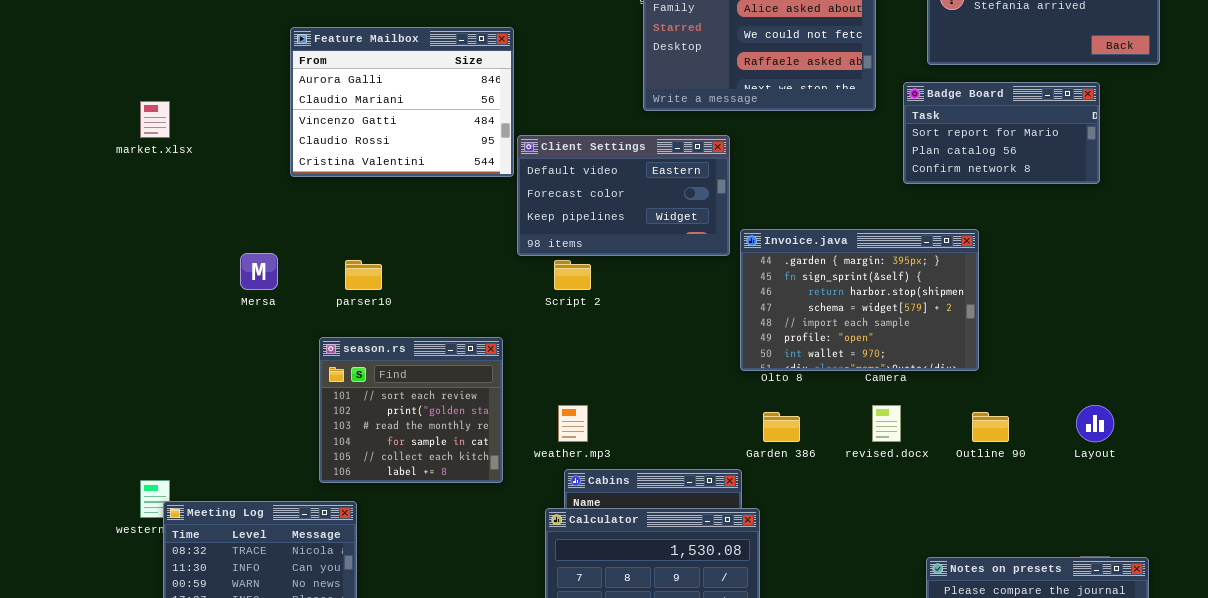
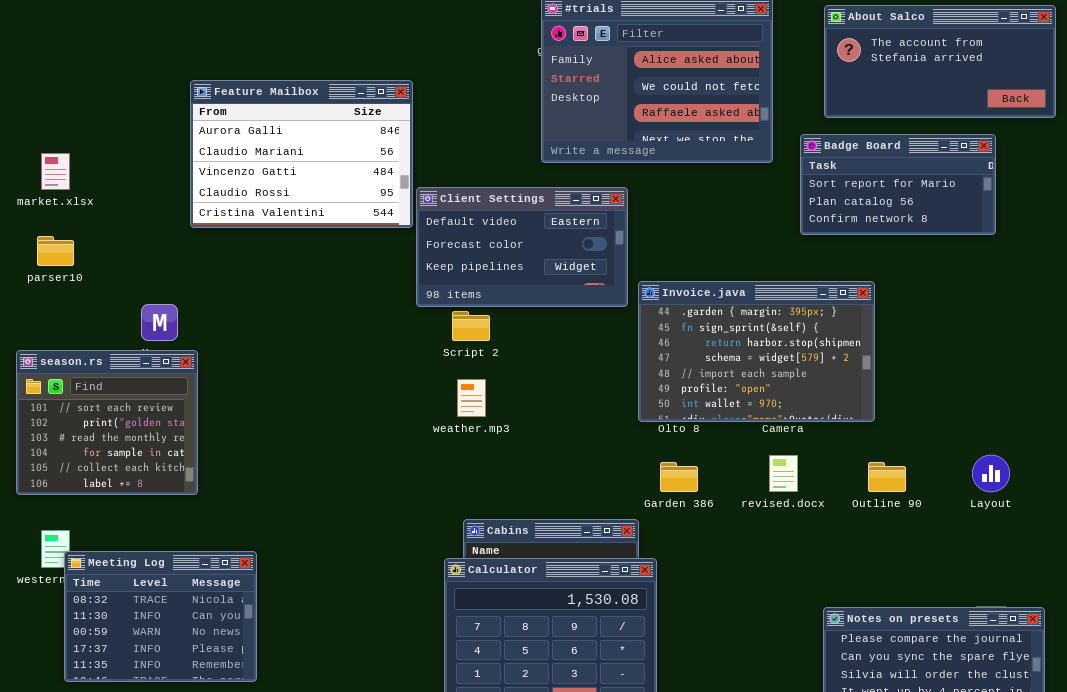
parser10: [345,260,382,290] -> [37,236,74,266], moved
season.rs: [319,337,503,483] -> [16,350,198,495], moved
weather.mp3: [558,405,588,442] -> [457,379,486,417], moved

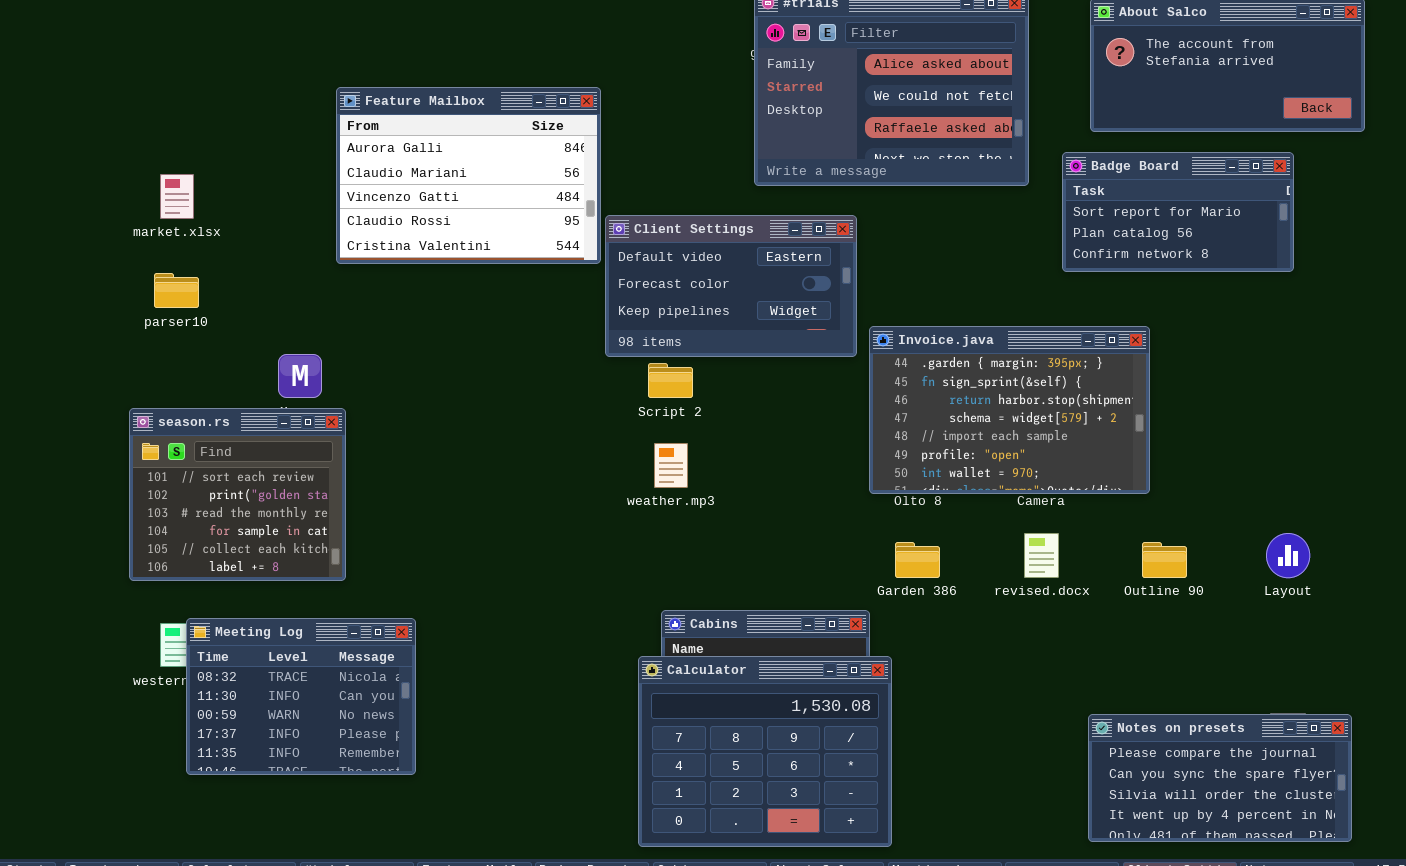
Meeting Log: [64,551,257,682] -> [186,618,416,775], moved

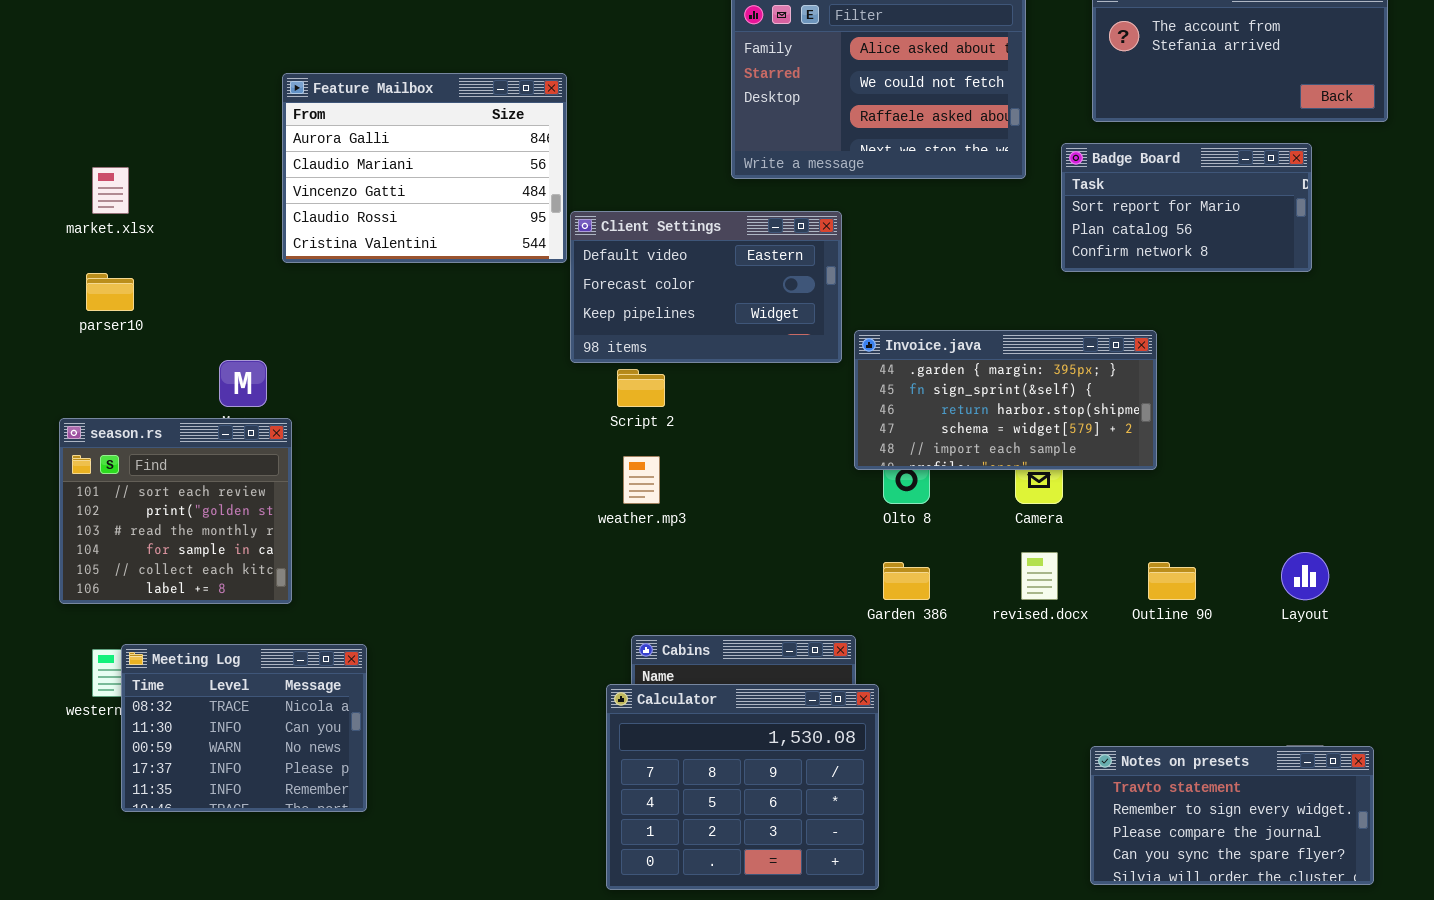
Invoice.java: [869,326,1150,494] -> [854,330,1157,470], resized
Notes on presets: [1088,714,1352,842] -> [1090,746,1374,885], scrolled up 2 rows

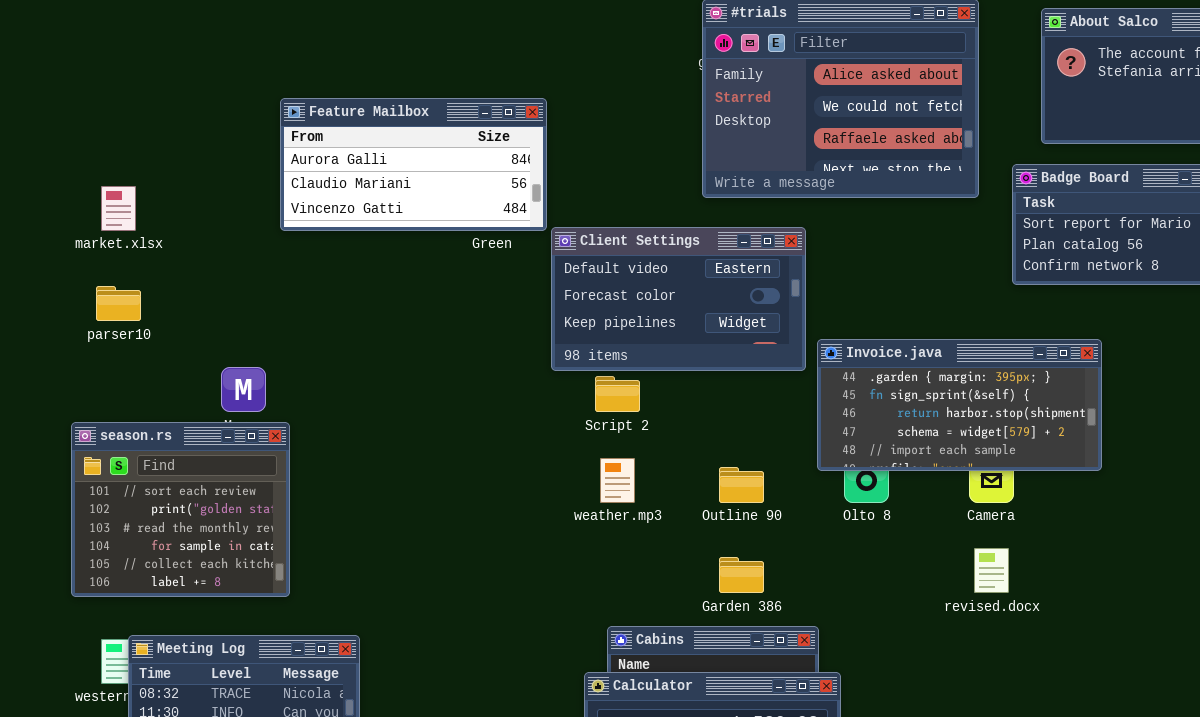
Feature Mailbox: [282,73,567,263] -> [280,98,547,231], resized
Garden 386: [883,562,930,600] -> [719,557,764,593], moved
Outline 90: [1148,562,1196,600] -> [719,467,764,503], moved

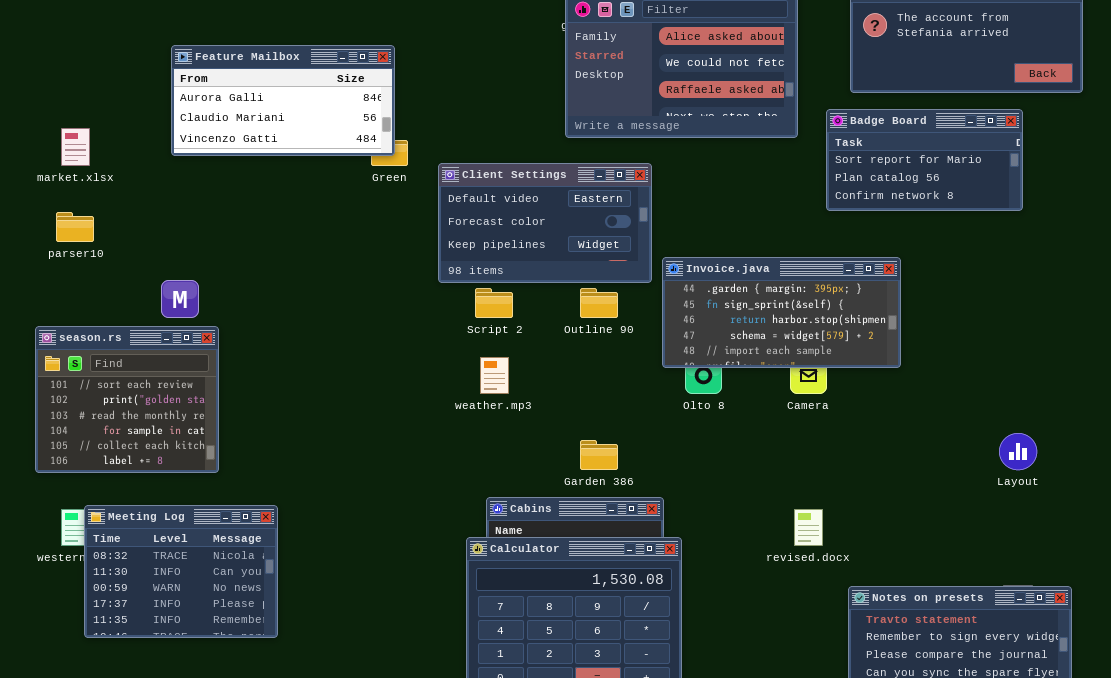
Feature Mailbox: [280,98,547,231] -> [171,45,395,156], moved
Outline 90: [719,467,764,503] -> [580,288,618,318], moved
revised.docx: [974,548,1009,593] -> [794,509,823,546], moved

